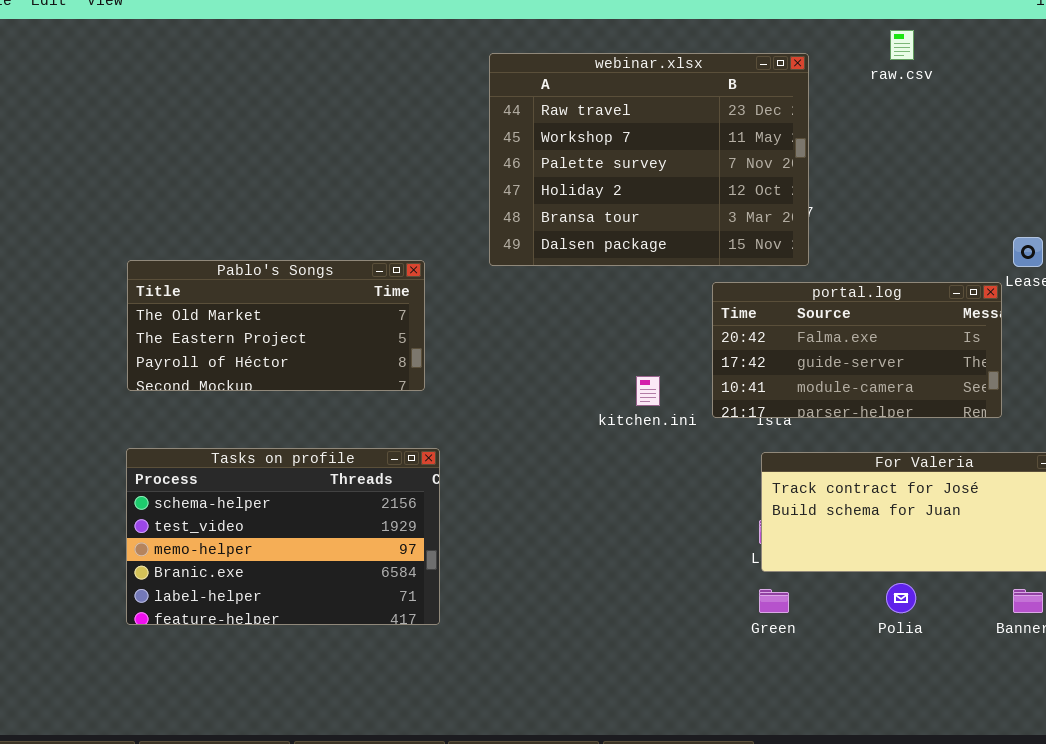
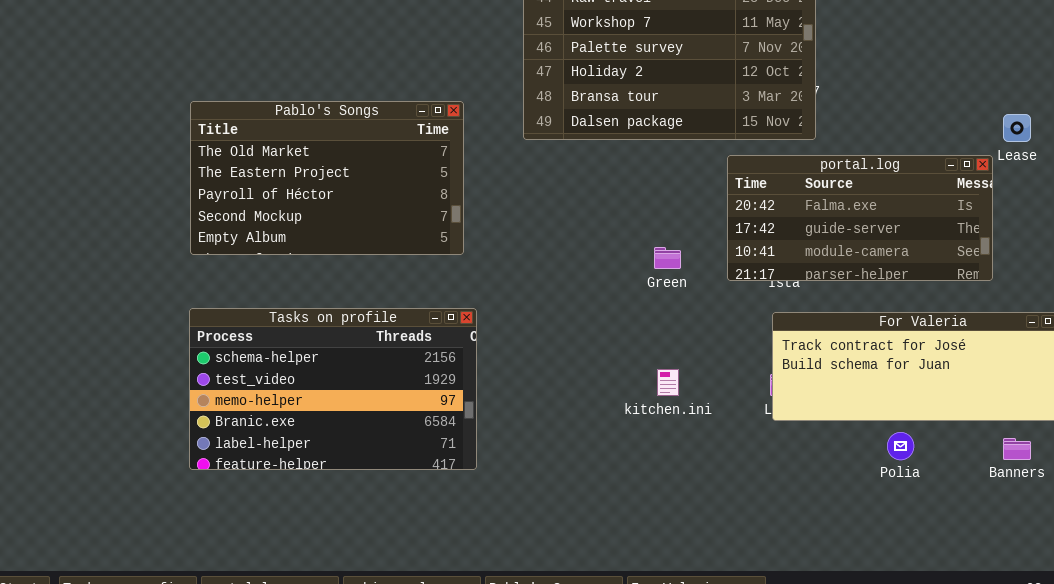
Pablo's Songs: [127,260,425,391] -> [190,101,464,255], resized
kitchen.ini: [636,376,660,406] -> [657,369,679,396], moved
Green: [759,589,789,613] -> [654,247,681,269], moved

